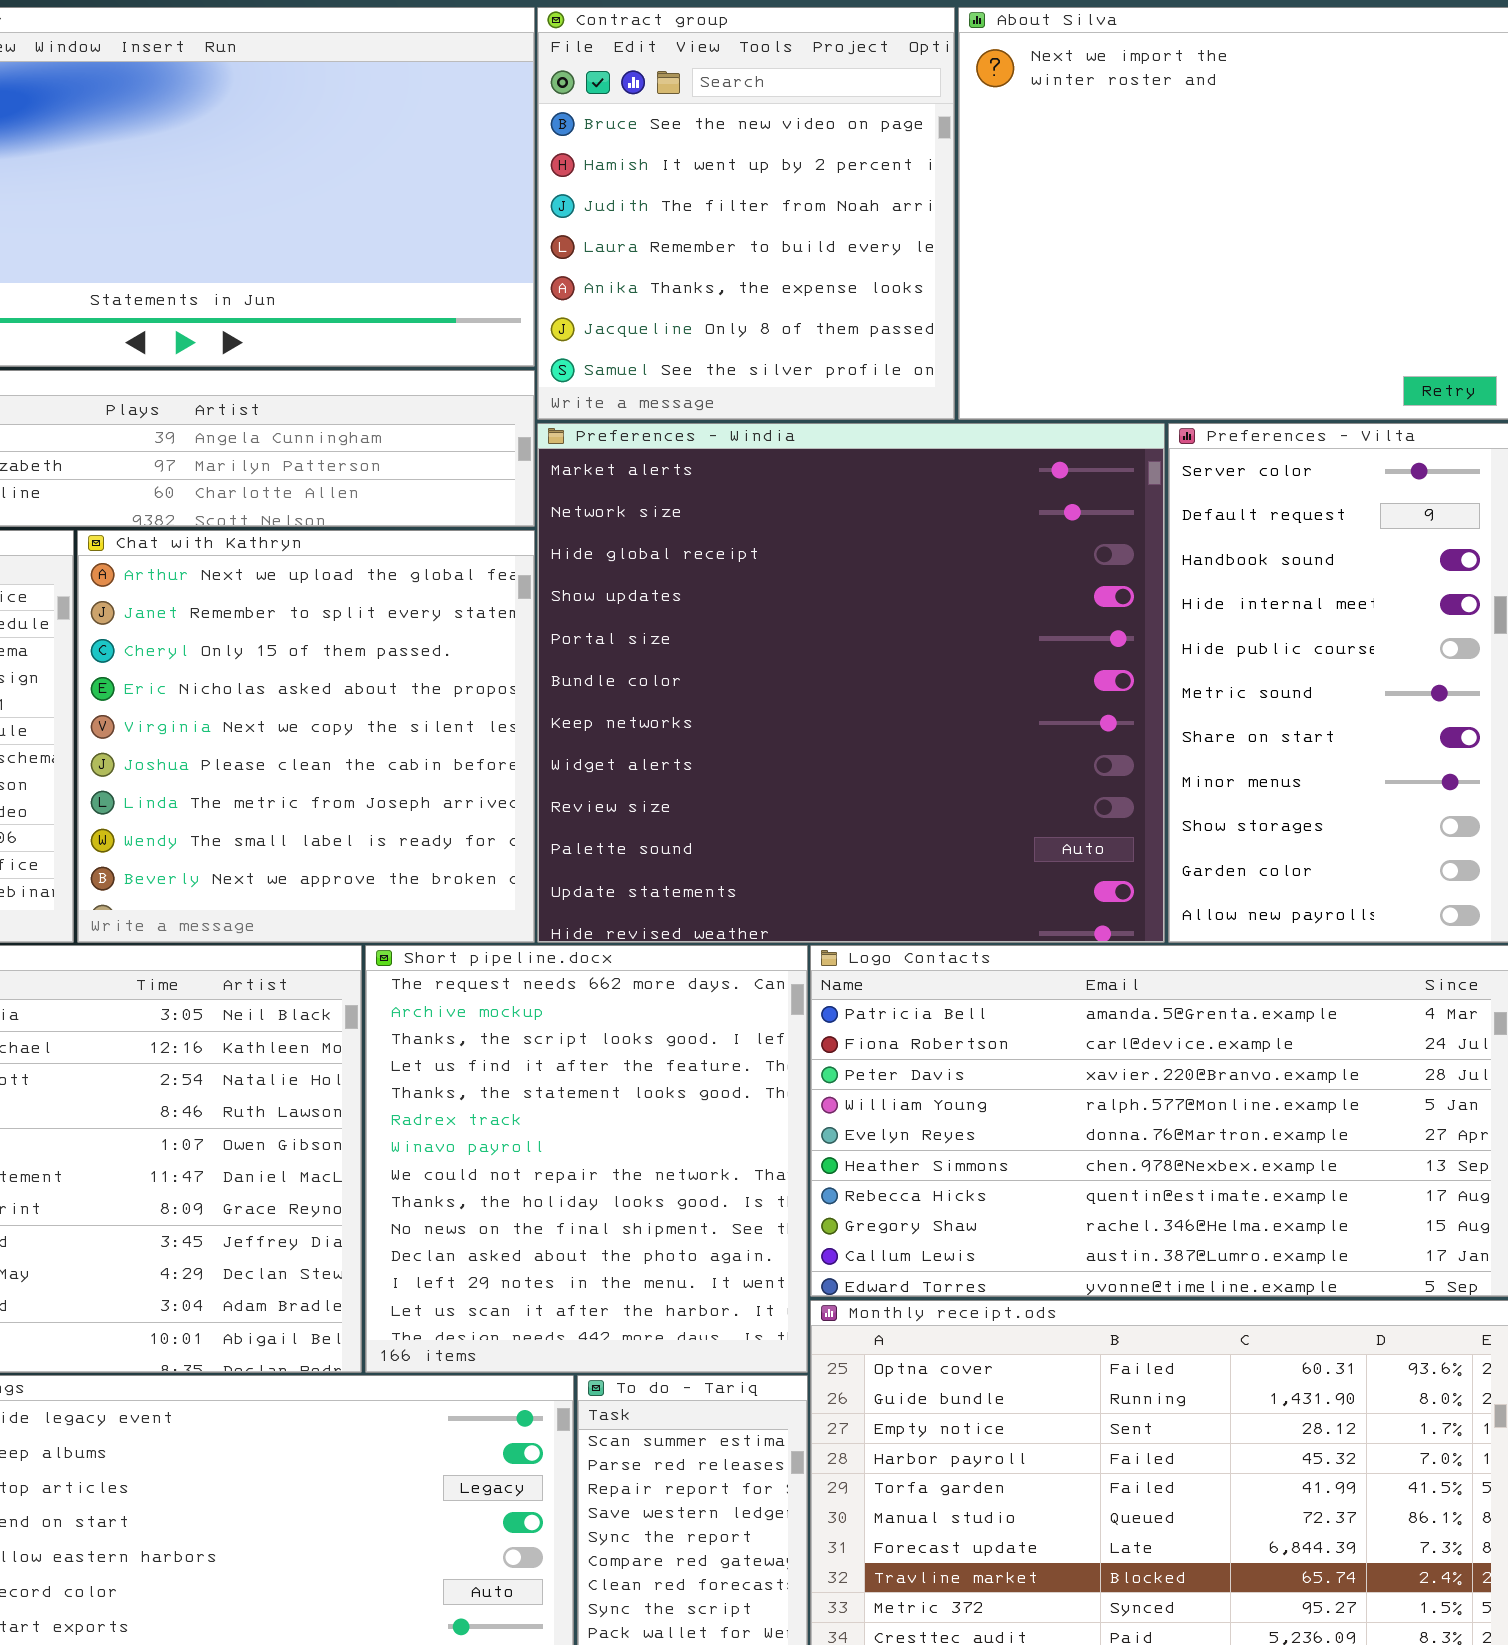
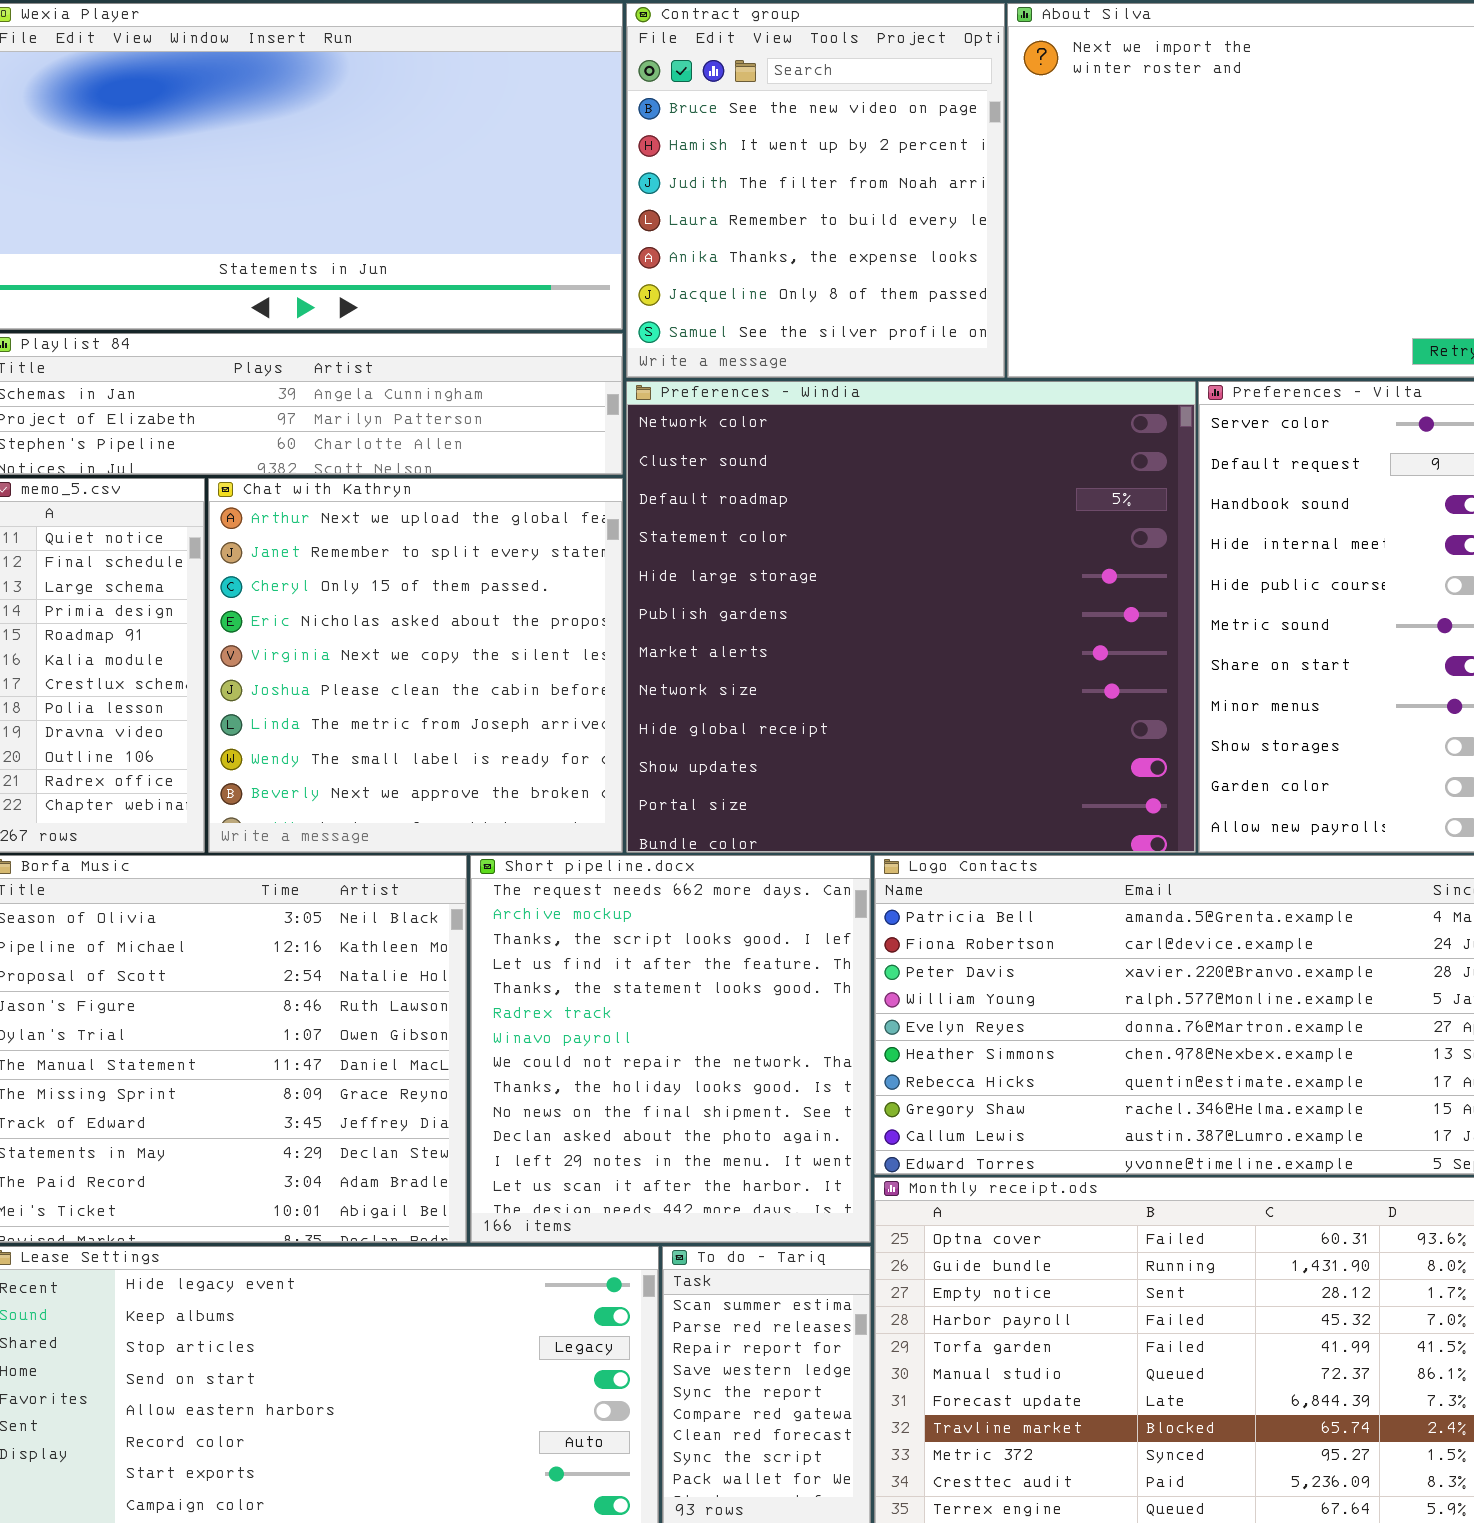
Preferences - Windia: [537,423,1165,943] -> [626,381,1196,853], scrolled up 6 rows

